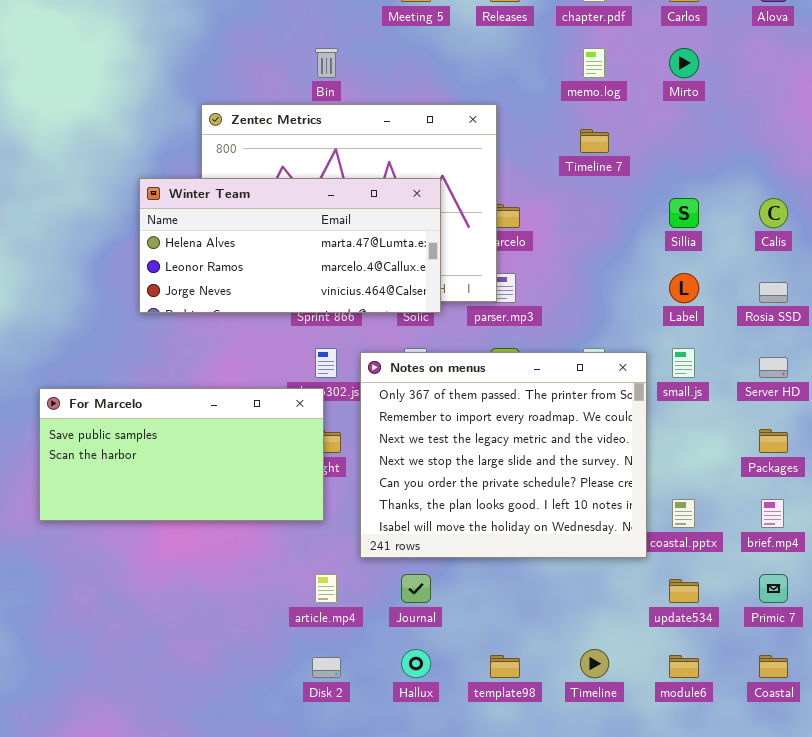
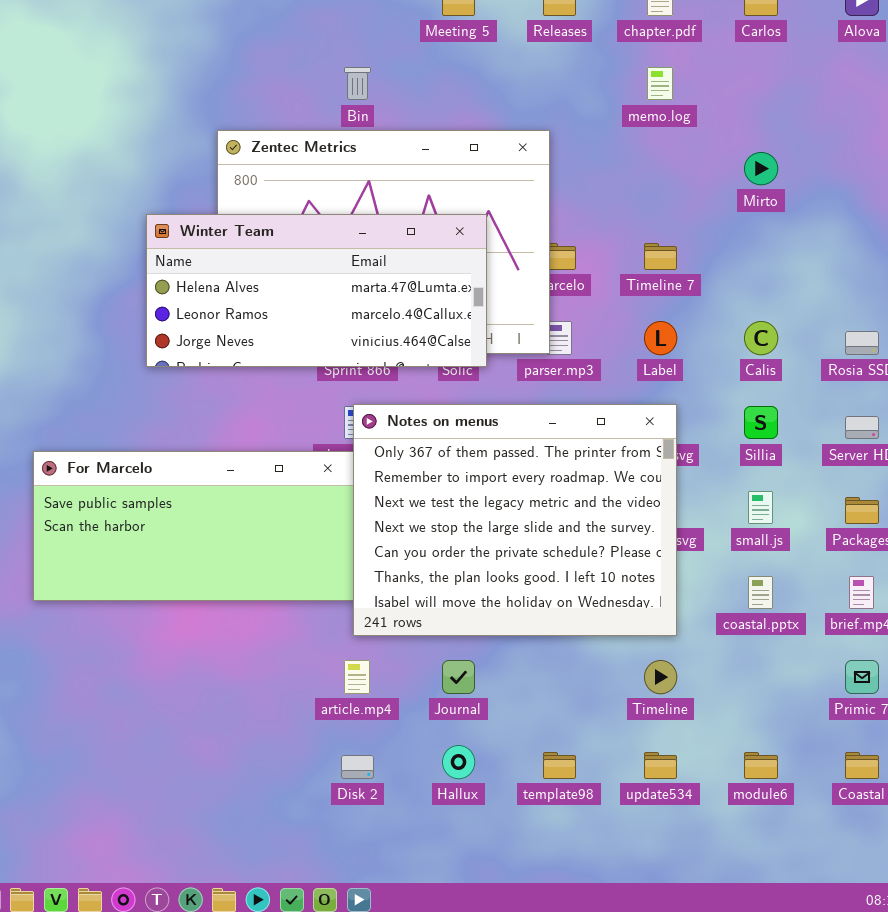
Mirto: [669,48,699,78] -> [744,152,778,185], moved
Timeline 7: [580,129,609,153] -> [644,243,677,270], moved
Sillia: [669,198,699,228] -> [744,406,778,439], moved
Calis: [759,198,788,228] -> [744,321,778,355], moved
Label: [669,273,699,303] -> [644,321,677,355], moved
small.js: [672,348,695,378] -> [748,491,773,524], moved
Notes on menus: [360,352,647,558] -> [353,404,677,636], moved
update534: [669,579,699,603] -> [644,752,677,779], moved
Timeline: [580,649,609,678] -> [644,660,677,694], moved

